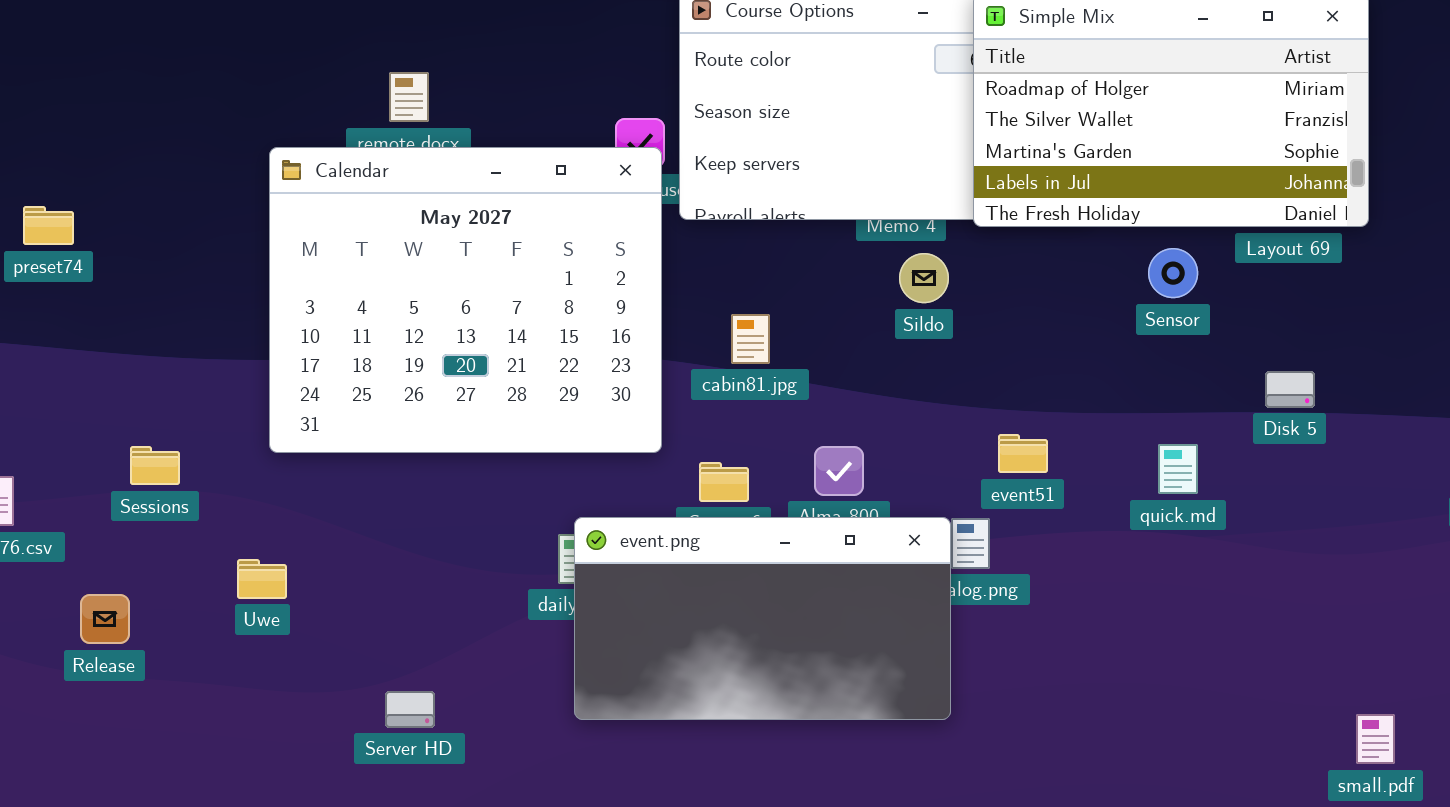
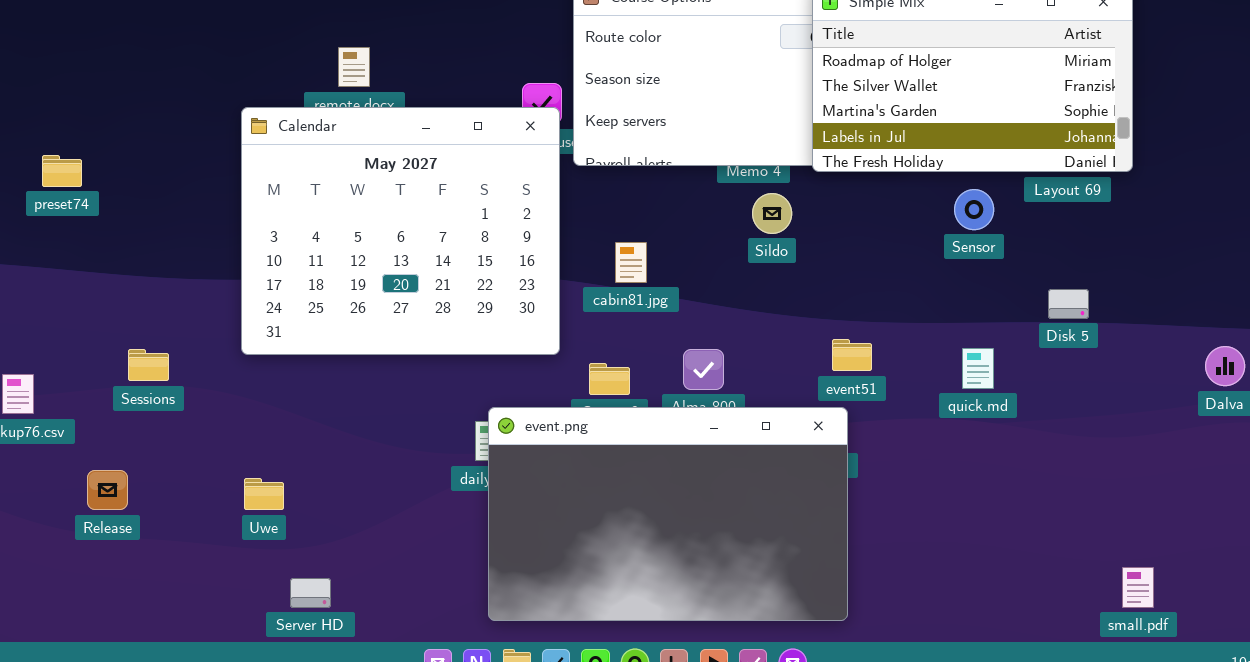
event.png: [574,517,951,720] -> [488,407,848,621], resized
Uwe: [237,559,287,599] -> [244,478,284,510], moved
Server HD: [385,691,435,728] -> [290,578,331,608], moved

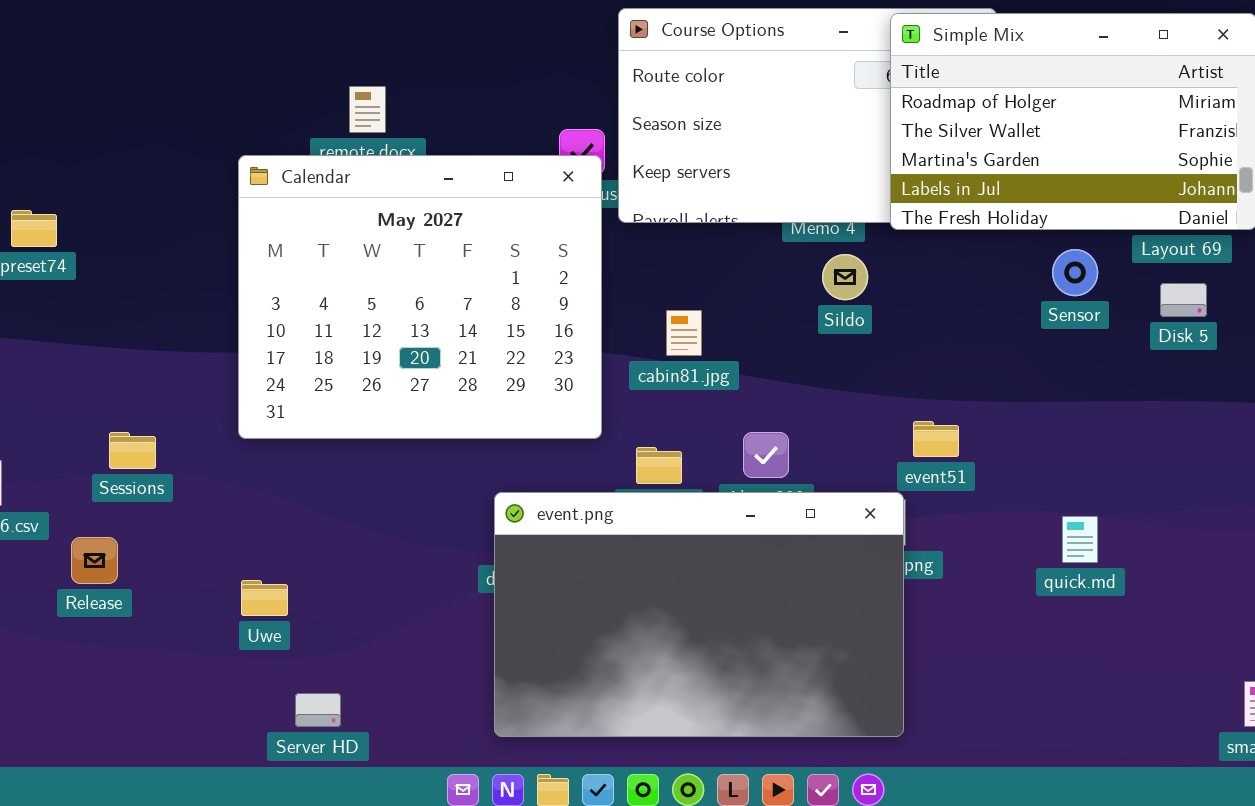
Disk 5: [1048,289,1089,319] -> [1160,283,1207,317], moved
quick.md: [962,348,994,389] -> [1062,516,1098,563], moved
event.png: [488,407,848,621] -> [494,492,904,737], moved
Release: [87,470,128,510] -> [71,537,118,584], moved

